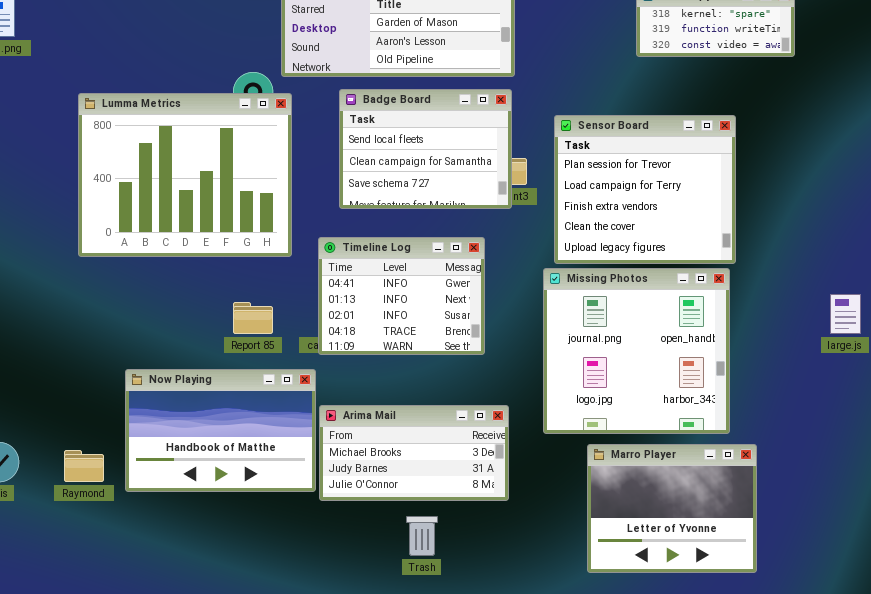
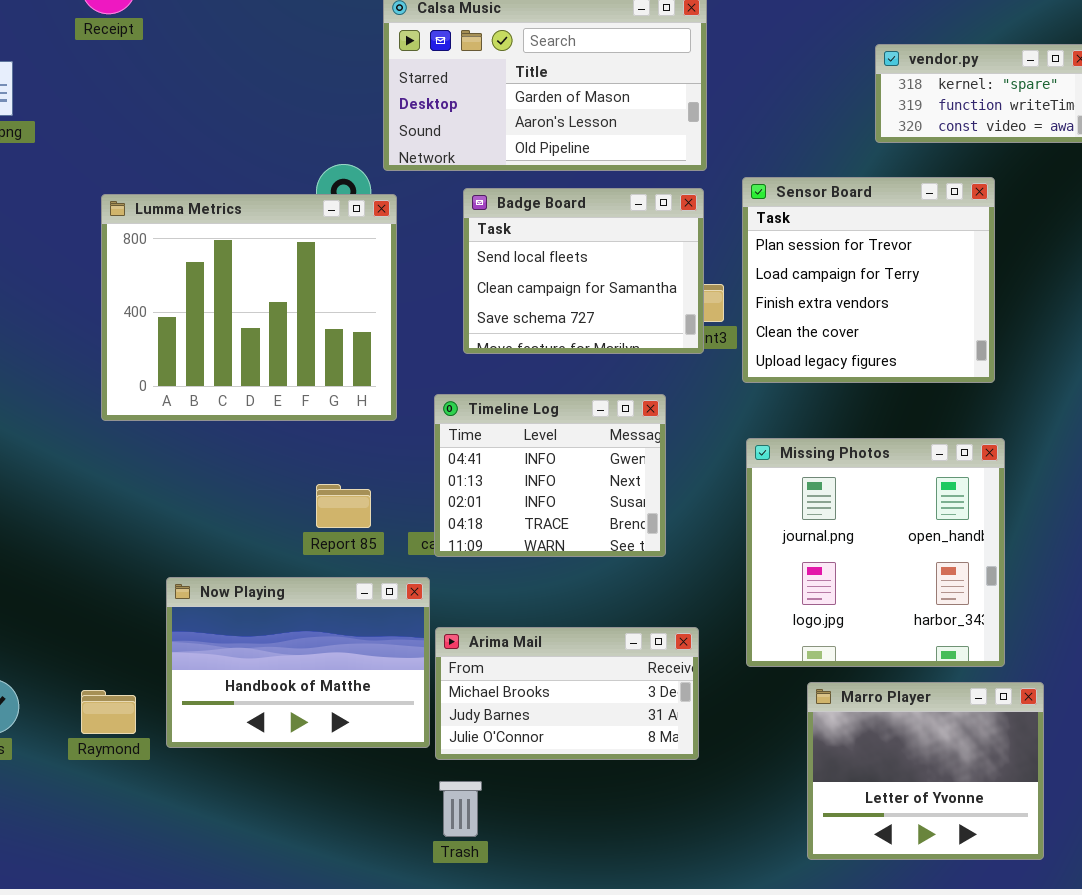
Sensor Board: [554,115,736,264] -> [742,177,995,383], moved
Trash: [406,516,438,556] -> [439,781,482,837], moved

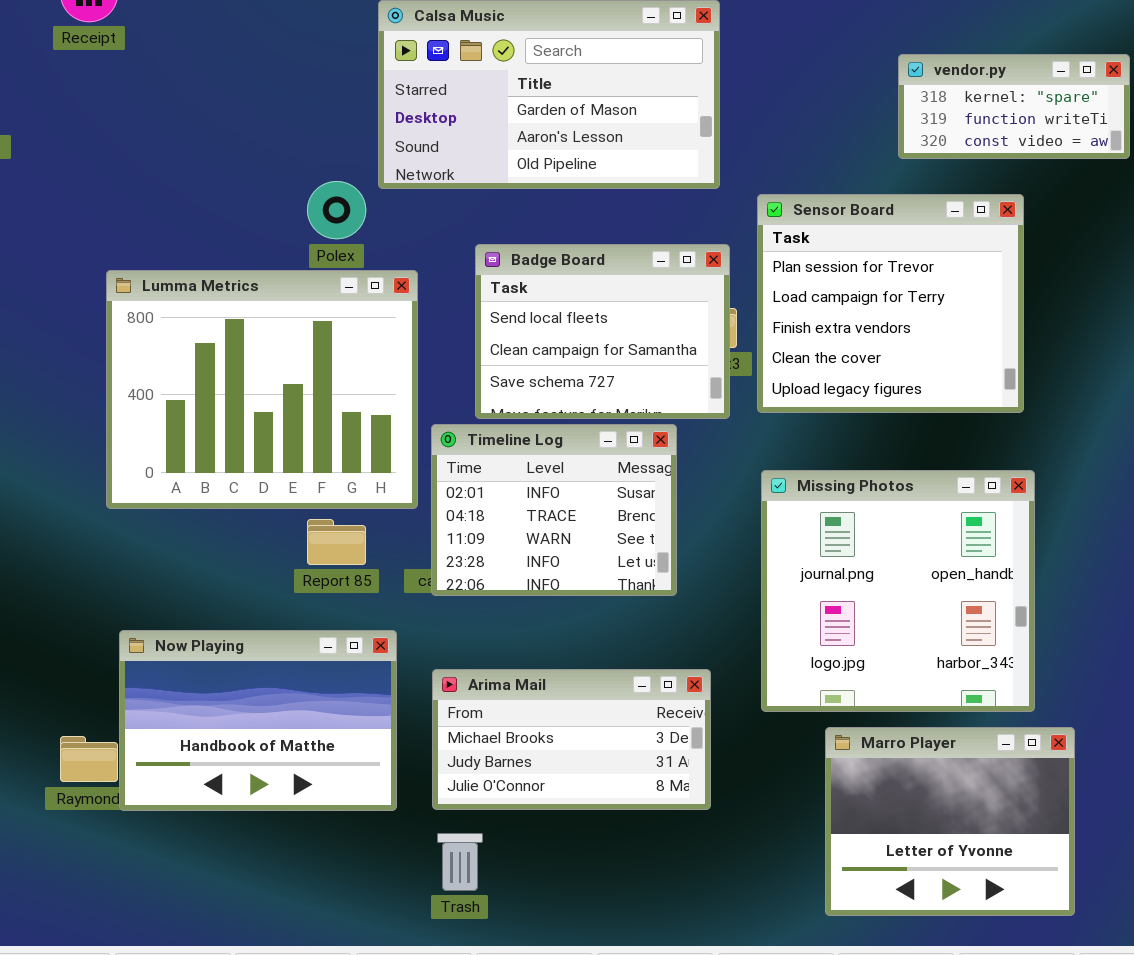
Badge Board: [463,188,704,354] -> [475,244,730,419], moved
Lumma Metrics: [101,194,397,421] -> [106,270,418,509], moved
Timeline Log: [434,394,666,557] -> [431,424,677,596], scrolled down 2 rows
Now Playing: [166,577,430,748] -> [119,630,397,811], moved

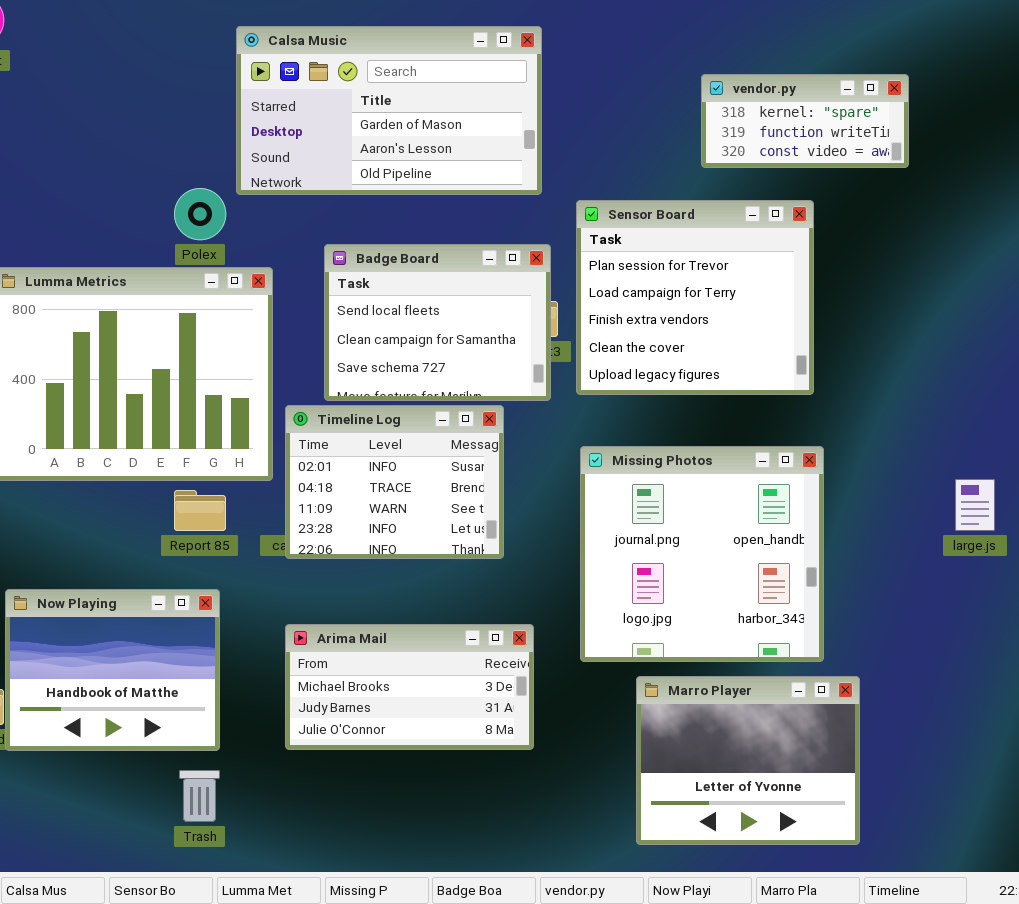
Now Playing: [119,630,397,811] -> [5,589,220,751], resized
Trash: [437,833,483,891] -> [179,770,220,822], moved

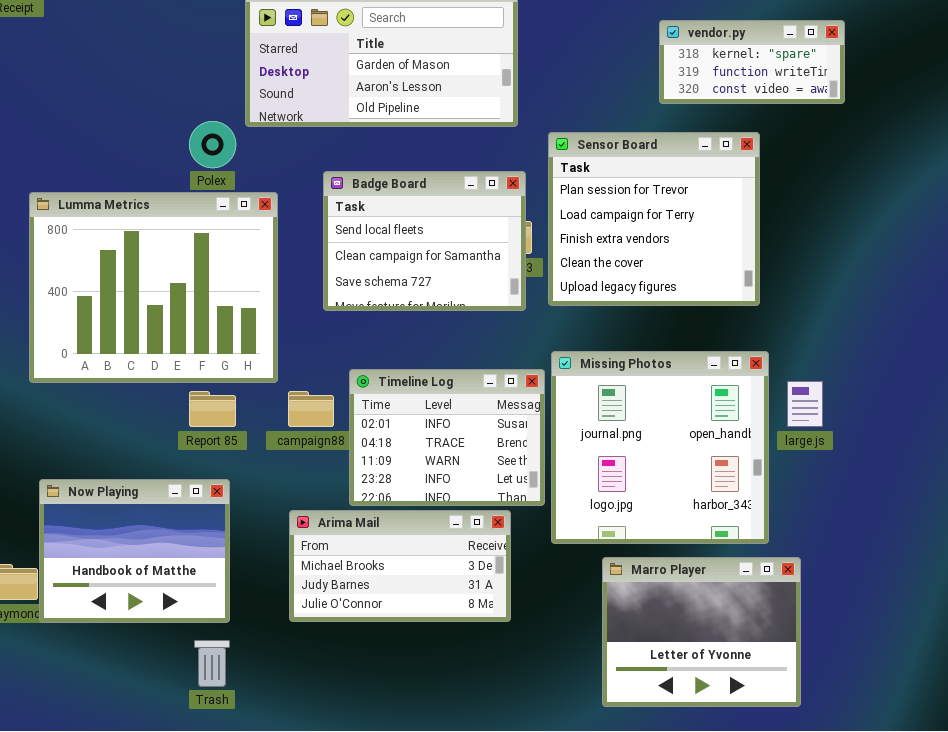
Timeline Log: [285,405,504,559] -> [349,369,545,506], moved
large.js: [955,479,995,531] -> [787,381,823,427], moved

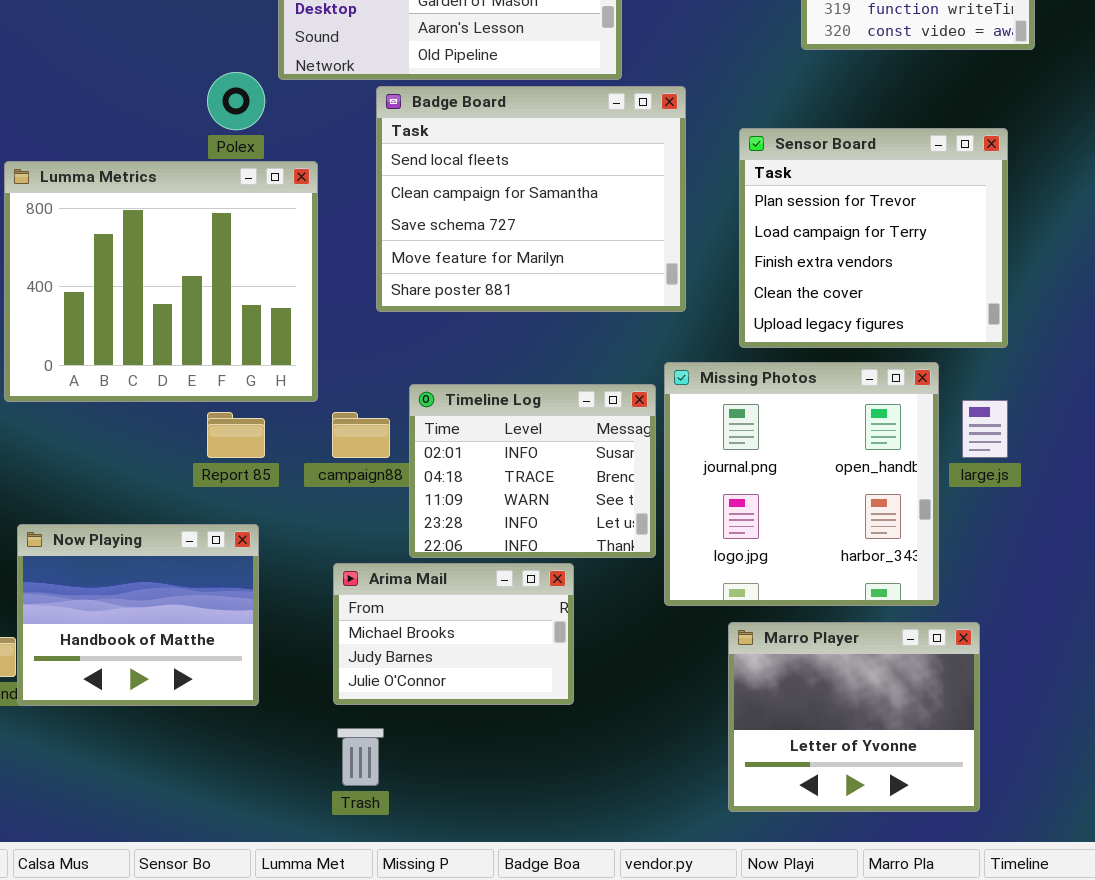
Sensor Board: [548,132,760,306] -> [739,128,1008,348], moved
Badge Board: [323,171,526,311] -> [376,86,686,312], resized
Arima Mail: [289,510,511,622] -> [333,563,574,705], resized
Trash: [194,640,230,687] -> [337,728,384,786], moved

